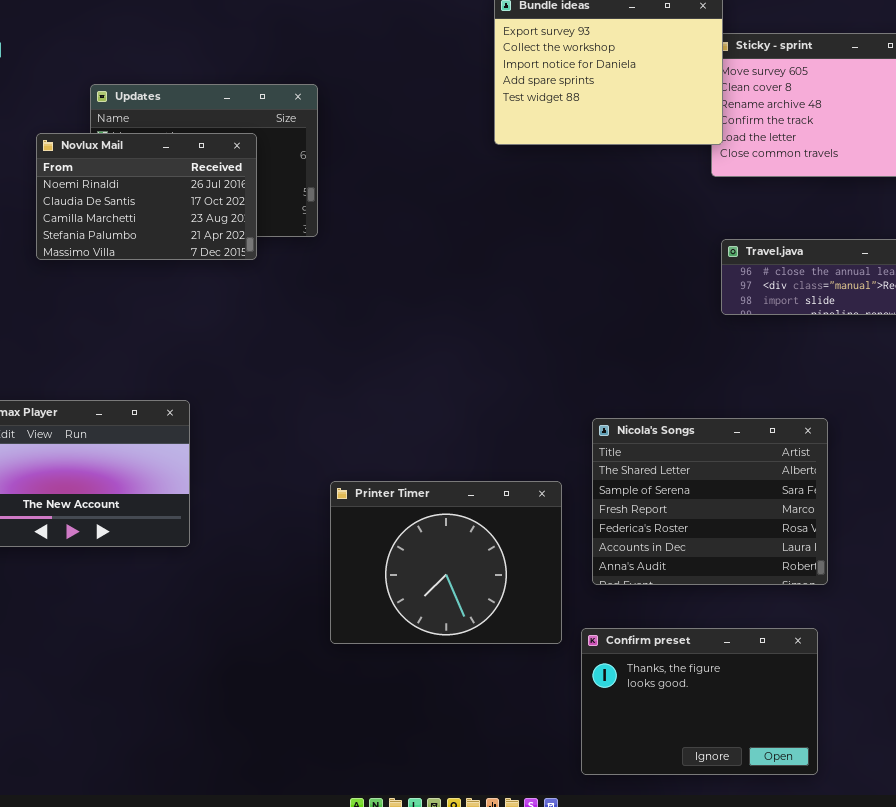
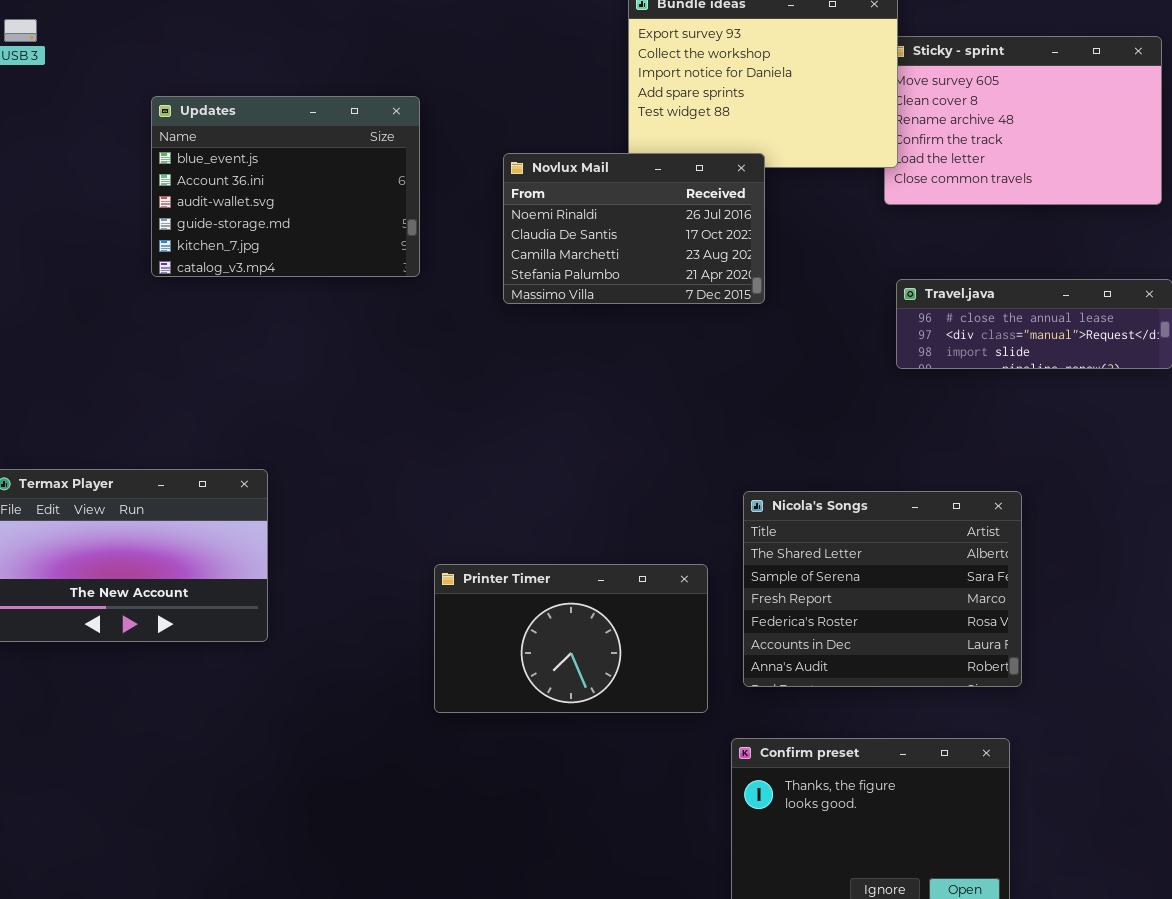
Novlux Mail: [36,133,257,260] -> [503,153,765,304], moved
Printer Timer: [330,481,562,644] -> [434,564,708,713], resized

